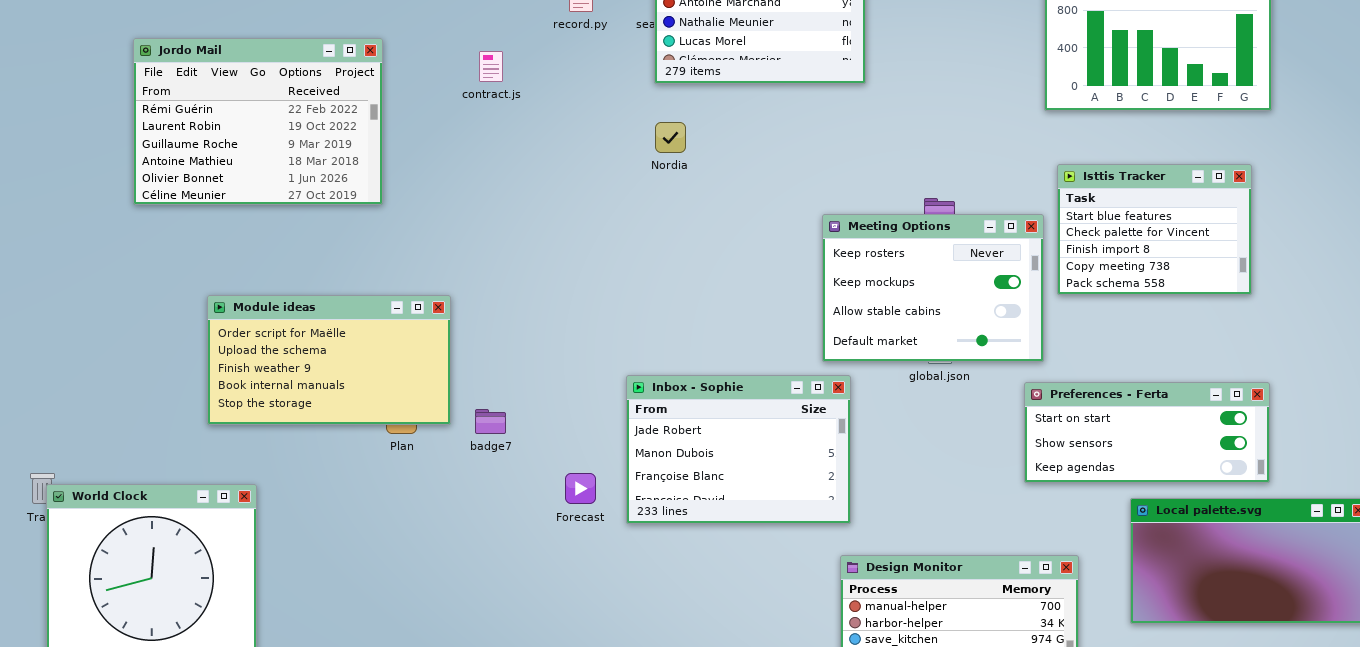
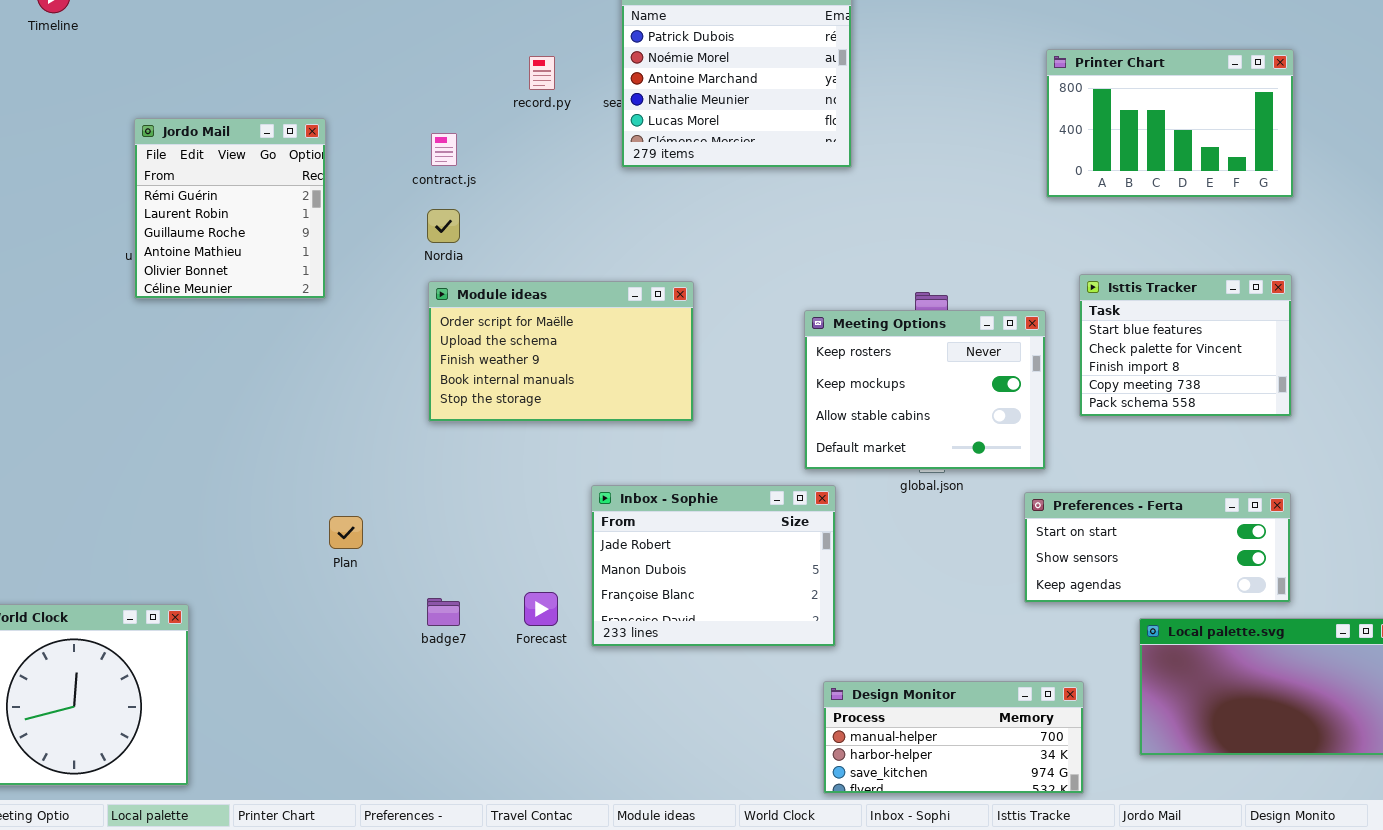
Jordo Mail: [133,38,383,205] -> [134,118,326,299], resized
Nordia: [655,122,686,153] -> [427,209,460,243], moved
Isttis Tracker: [1057,164,1252,295] -> [1079,274,1292,417], moved
Module ideas: [207,295,451,425] -> [428,281,694,422], moved
badge7: [475,409,506,434] -> [427,598,460,626], moved

